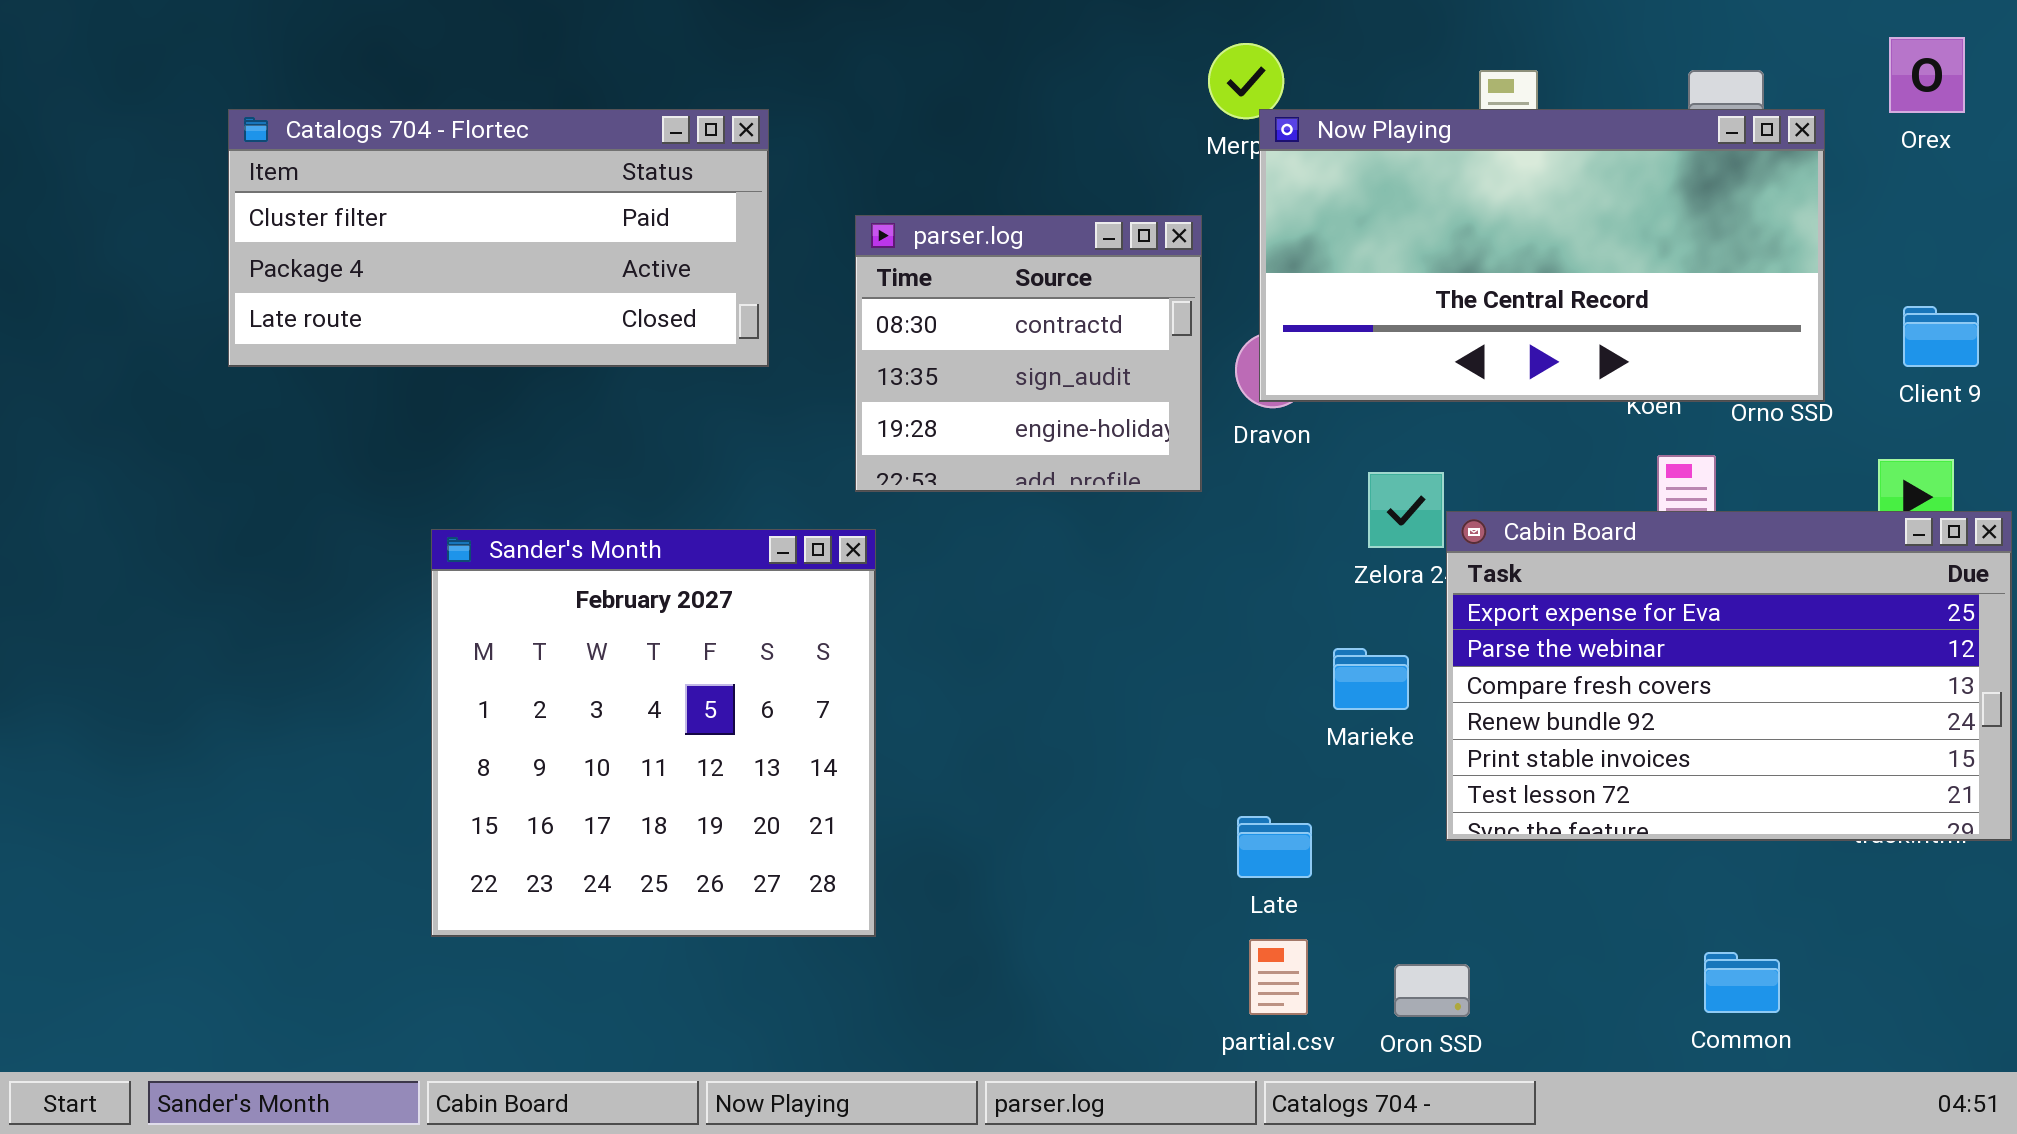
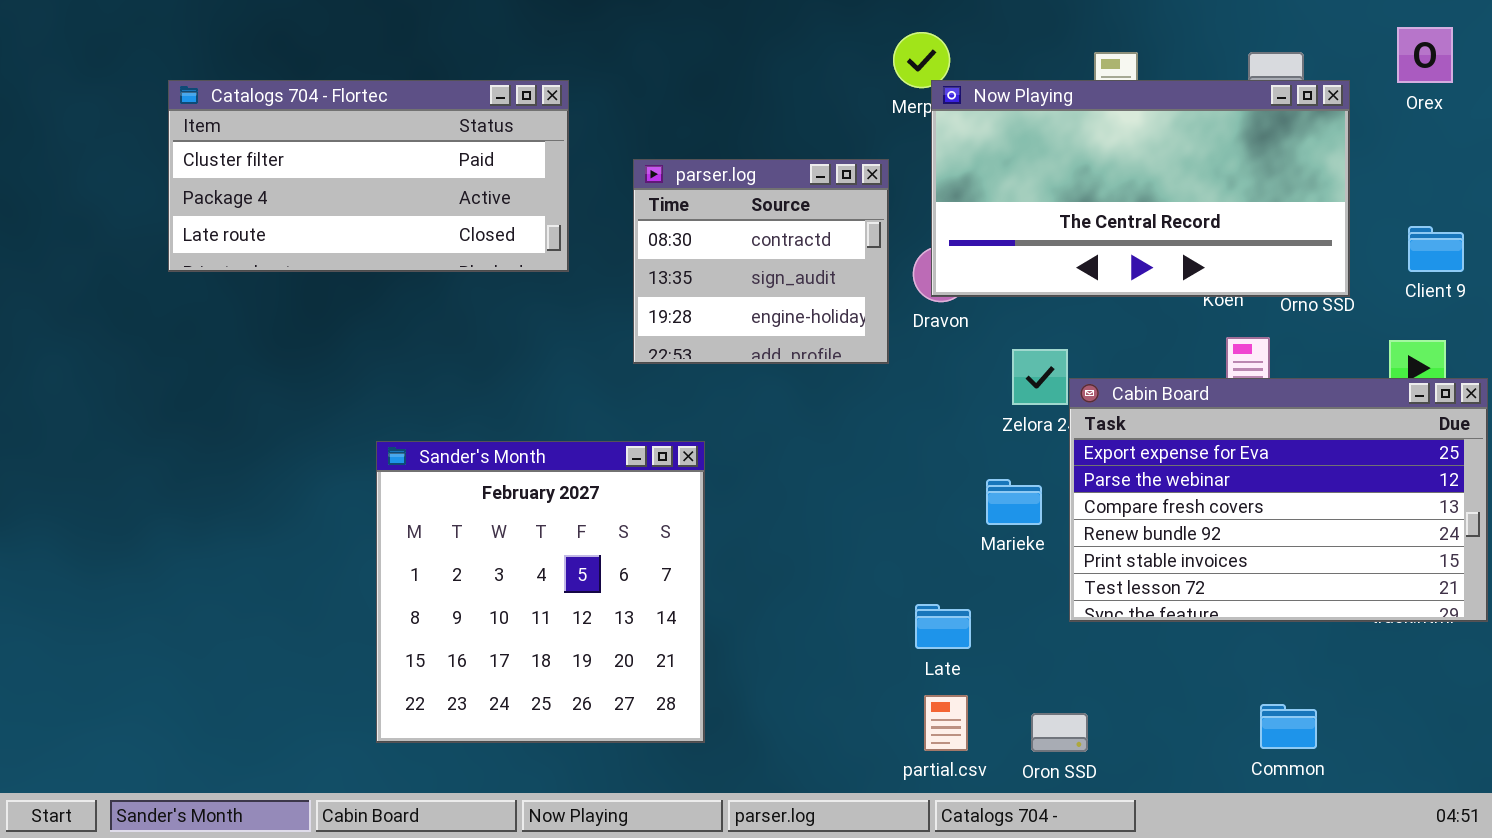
Sander's Month: [431,529,876,937] -> [376,441,705,743], moved

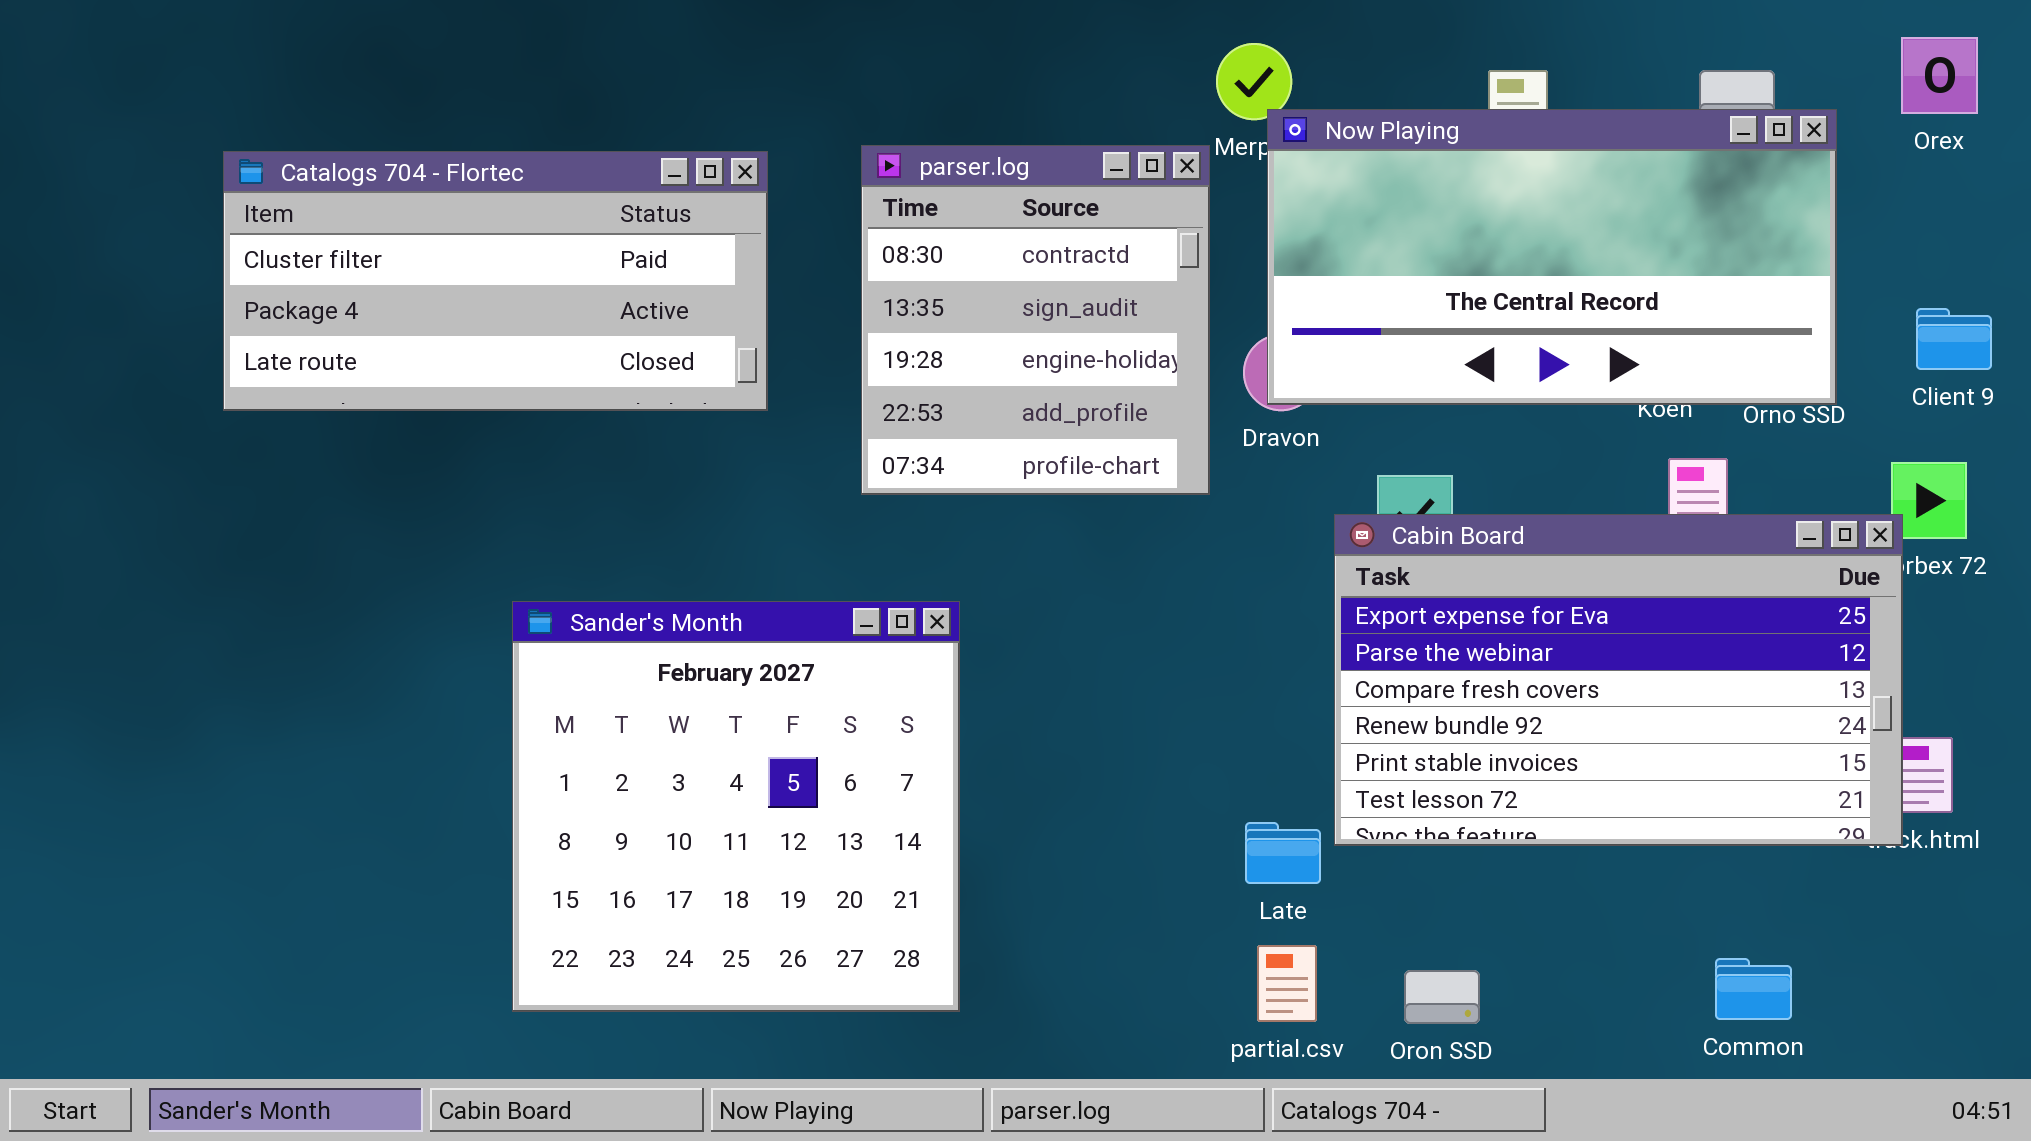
Catalogs 704 - Flortec: [168,80,569,272] -> [223,151,768,411], moved
parser.log: [633,159,889,364] -> [861,145,1210,495], resized
Cabin Board: [1069,378,1488,622] -> [1334,514,1903,846], moved

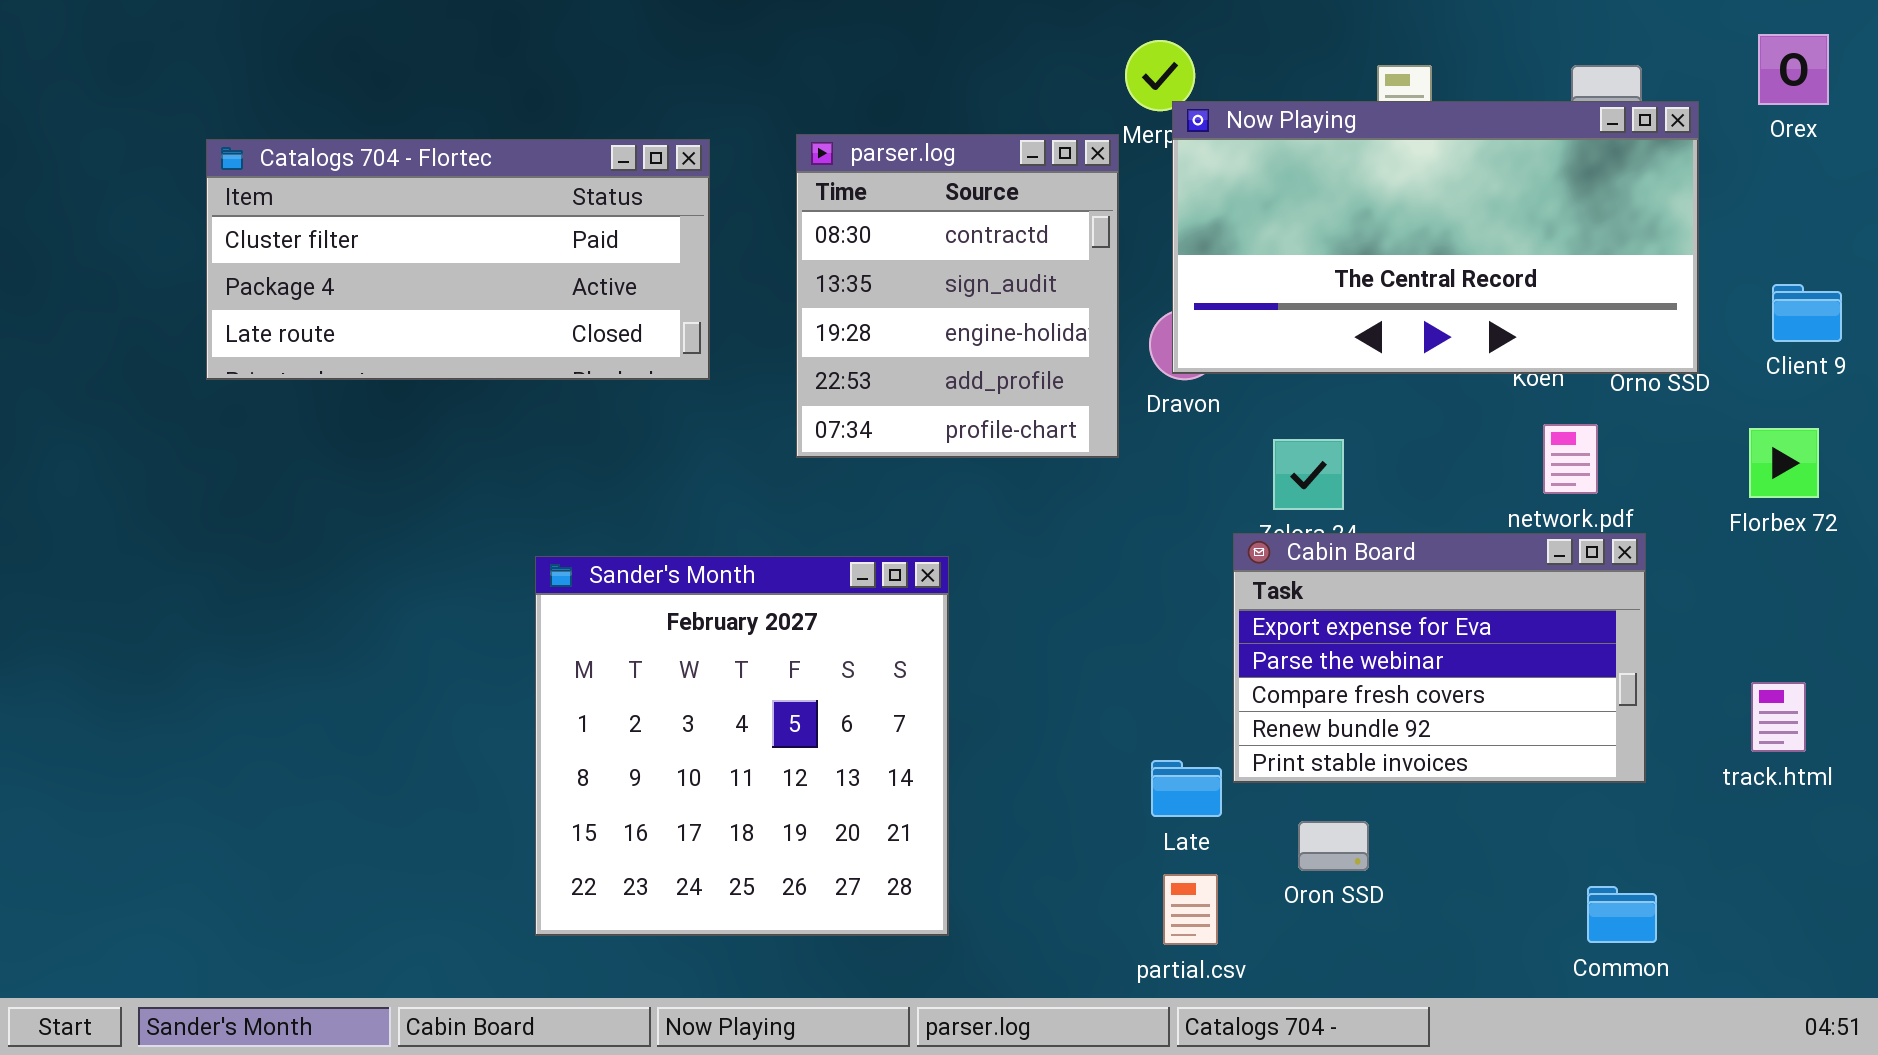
Cabin Board: [1334,514,1903,846] -> [1233,533,1646,783], resized
Sander's Month: [512,601,960,1012] -> [535,556,949,936], moved
Oron SSD: [1404,970,1480,1024] -> [1298,821,1369,871], moved

